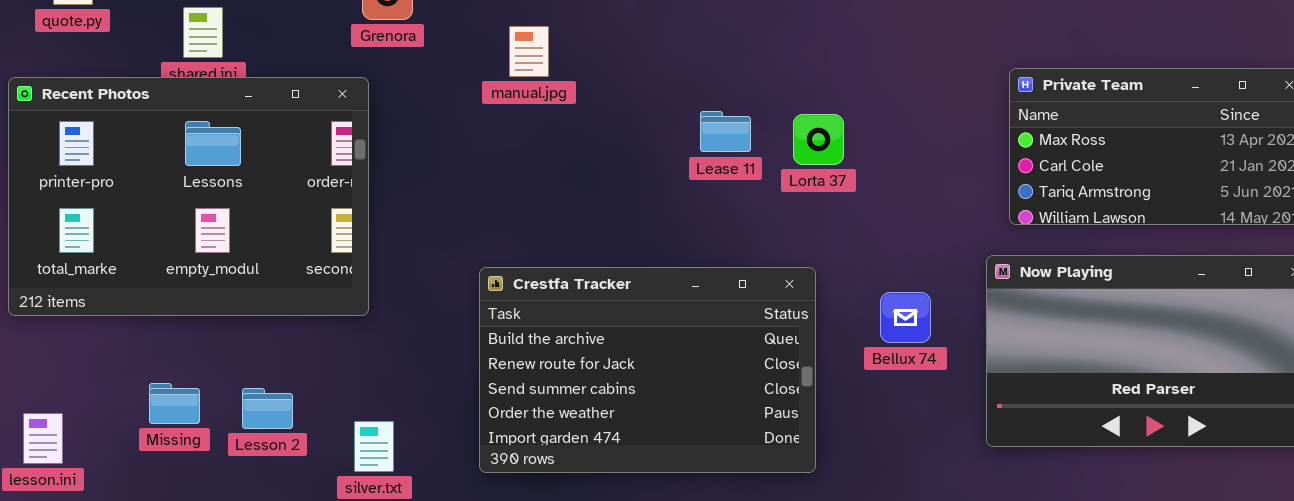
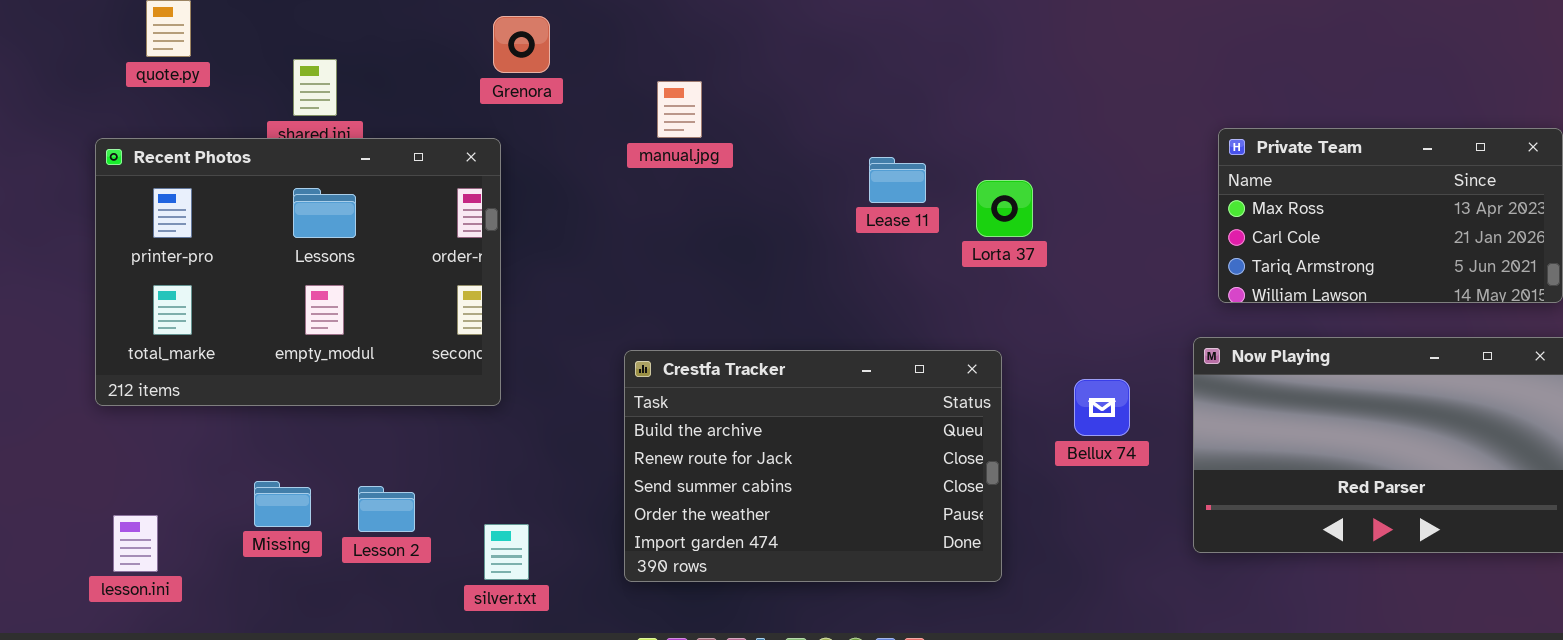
Lease 11: [700,111,751,152] -> [869,157,926,203], moved

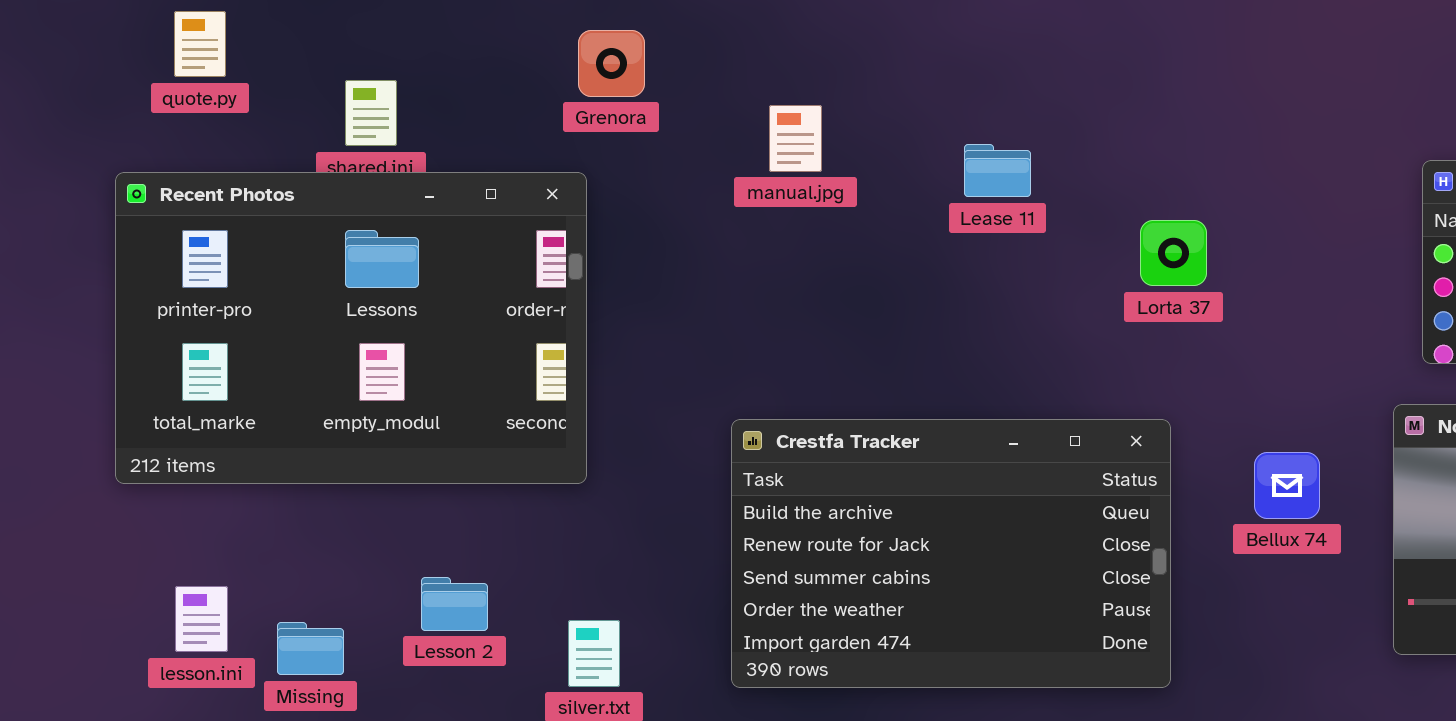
Lease 11: [869,157,926,203] -> [964,144,1031,197], moved
Missing: [254,481,311,527] -> [277,622,344,675], moved
lesson.ini: [113,515,158,572] -> [175,586,228,652], moved

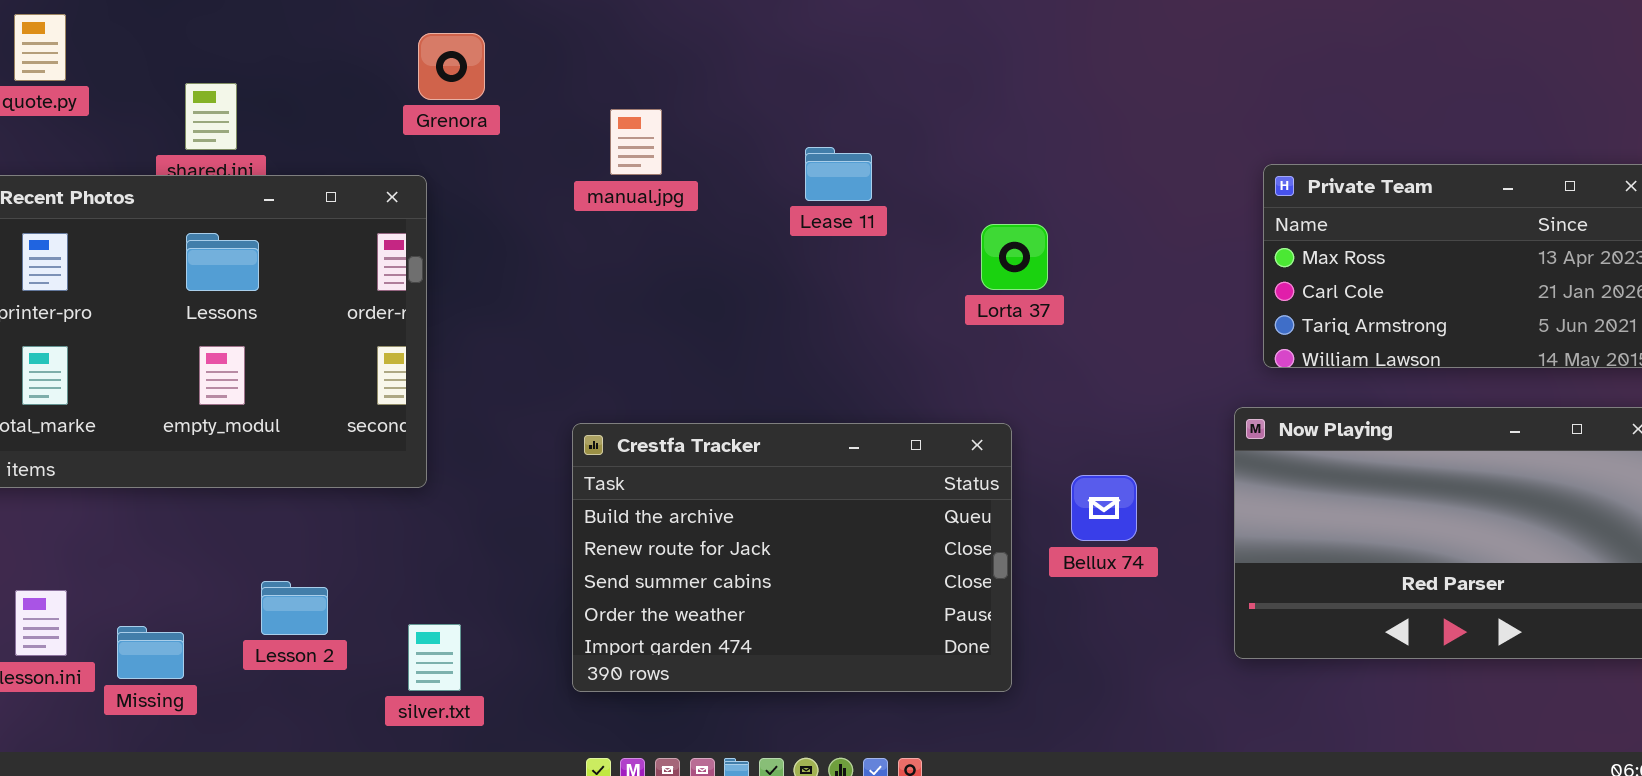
Bellux 74: [1254,452,1320,519] -> [1071,475,1137,541], moved

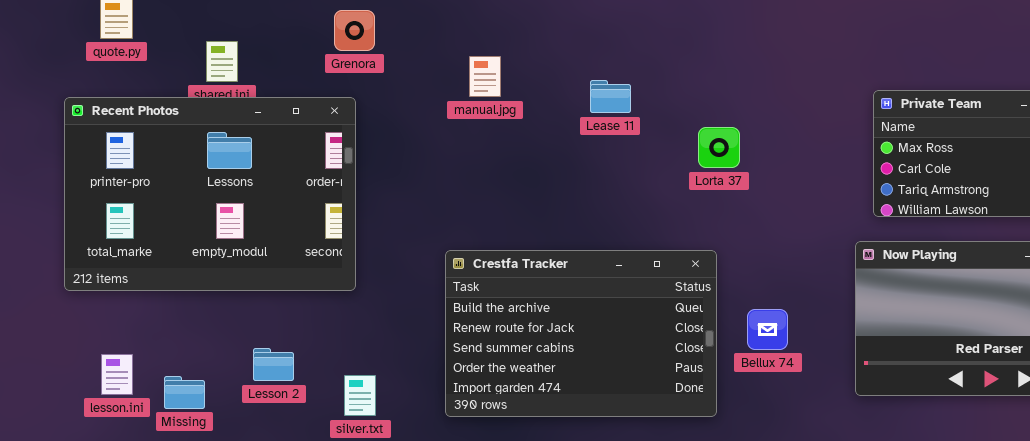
Grenora: [418,33,485,100] -> [334,10,375,51], moved
Bellux 74: [1071,475,1137,541] -> [747,309,788,350], moved

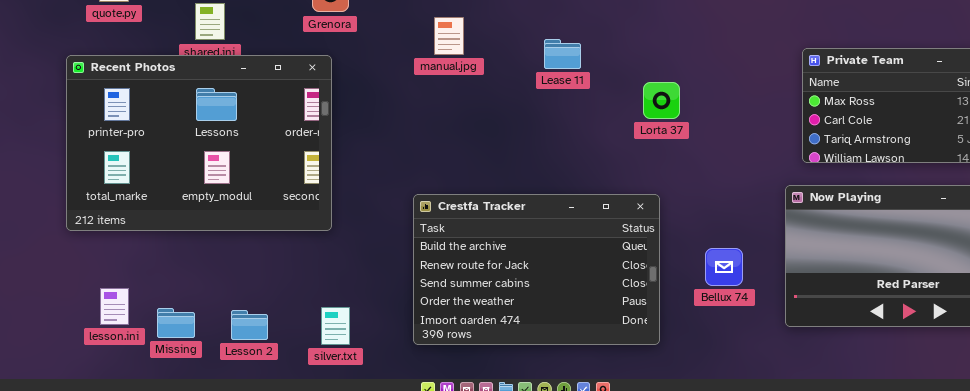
Bellux 74: [747,309,788,350] -> [705,248,743,286], moved
Lesson 2: [253,348,294,381] -> [231,310,268,340], moved

